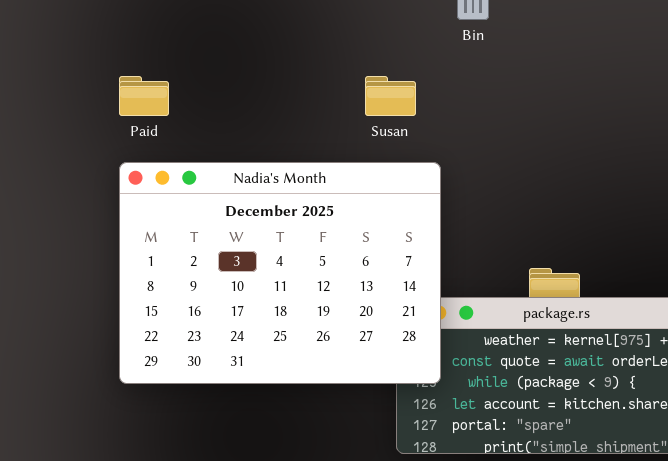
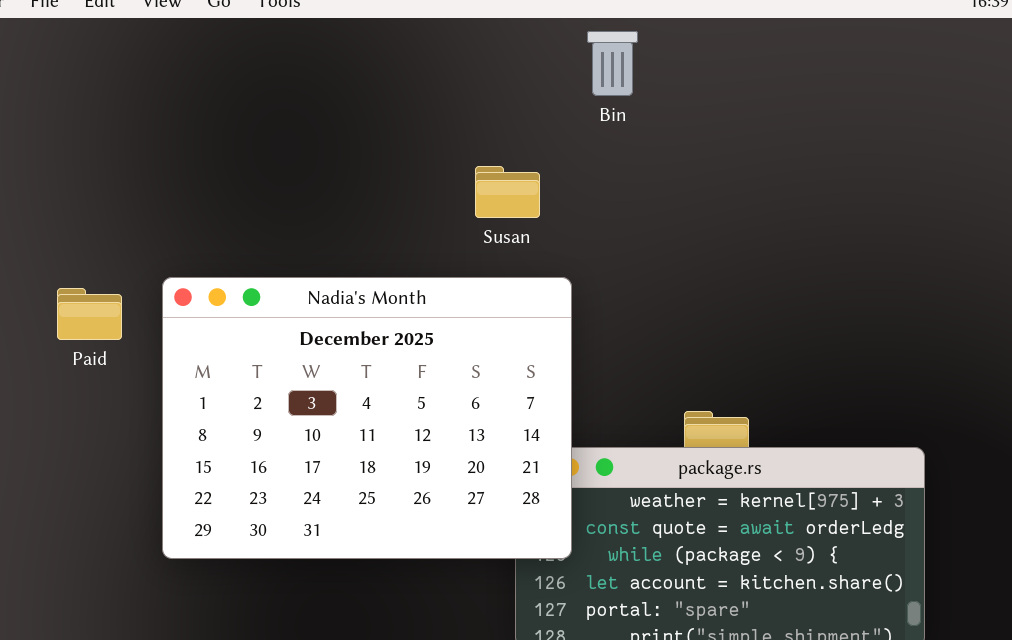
Paid: [119,76,169,116] -> [57,288,122,340], moved

